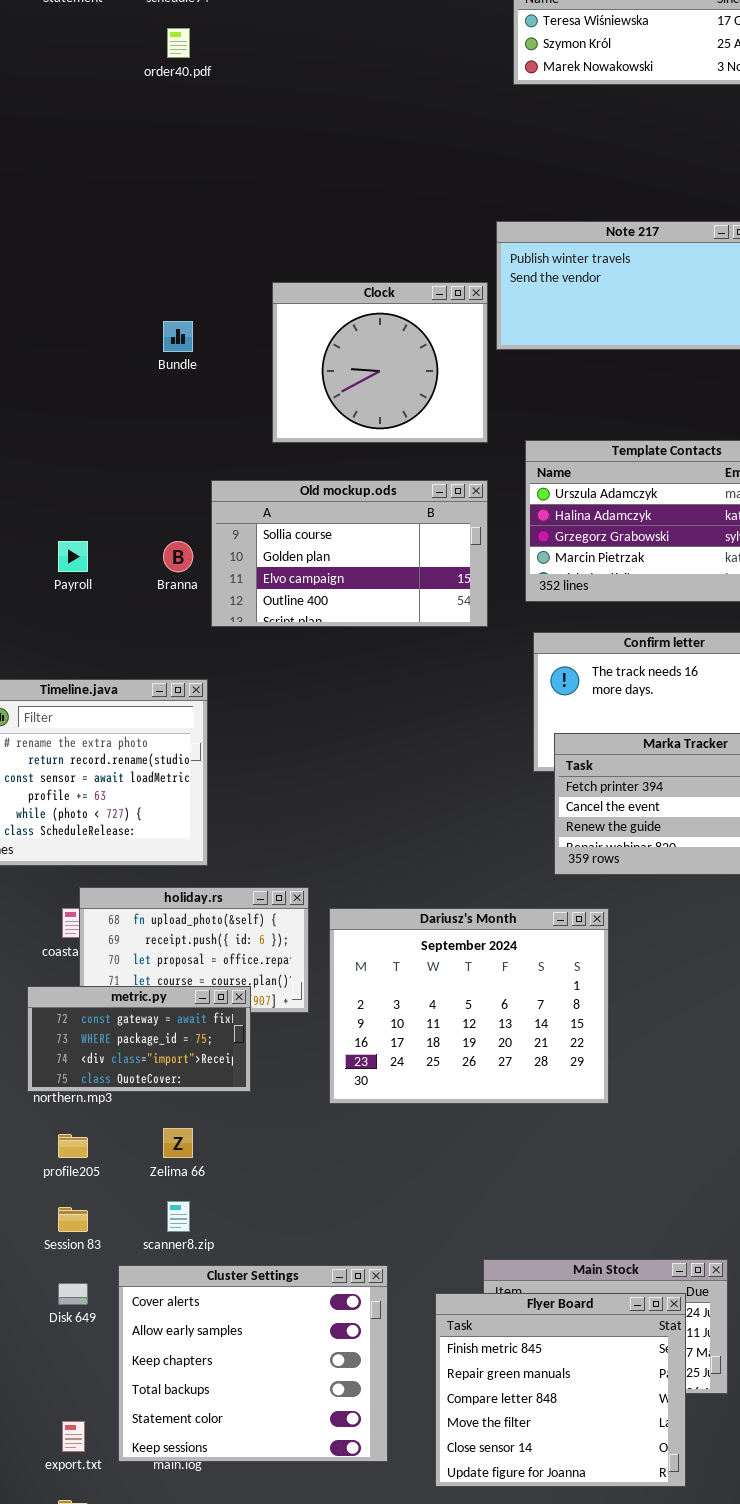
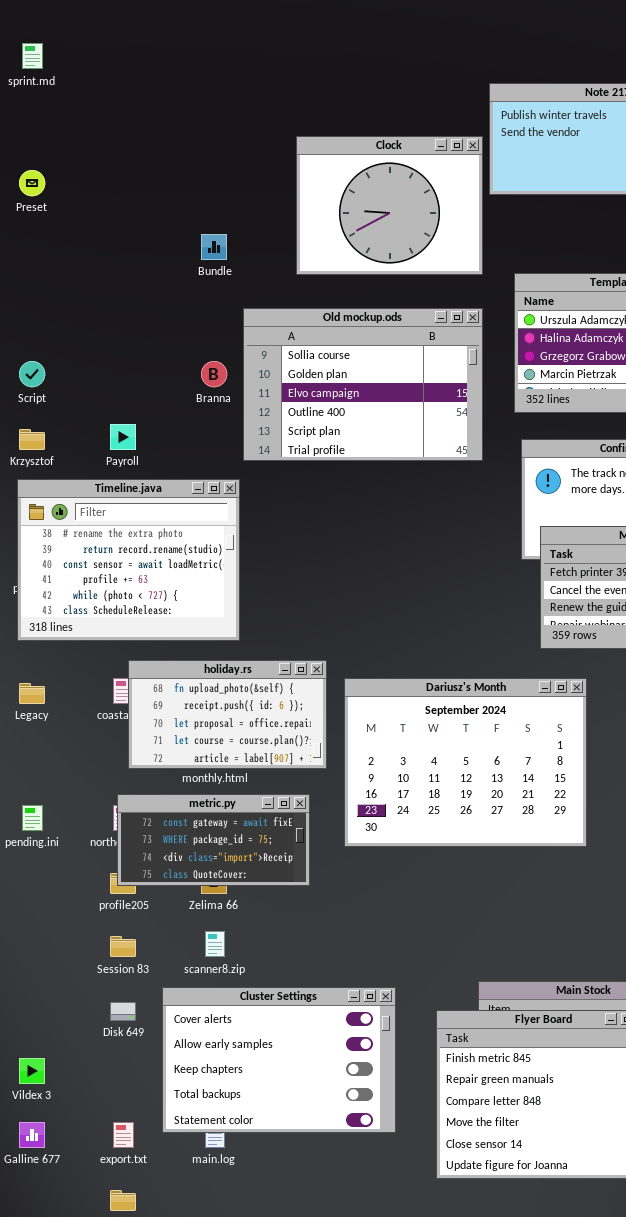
Bundle: [163,321,193,352] -> [201,234,227,260], moved
Old mockup.ods: [211,480,488,627] -> [243,308,483,461], resized
Payroll: [58,541,88,572] -> [110,424,136,450], moved
metric.py: [27,986,251,1092] -> [117,794,310,886], moved
Cluster Settings: [118,1265,388,1462] -> [162,987,396,1133], resized

